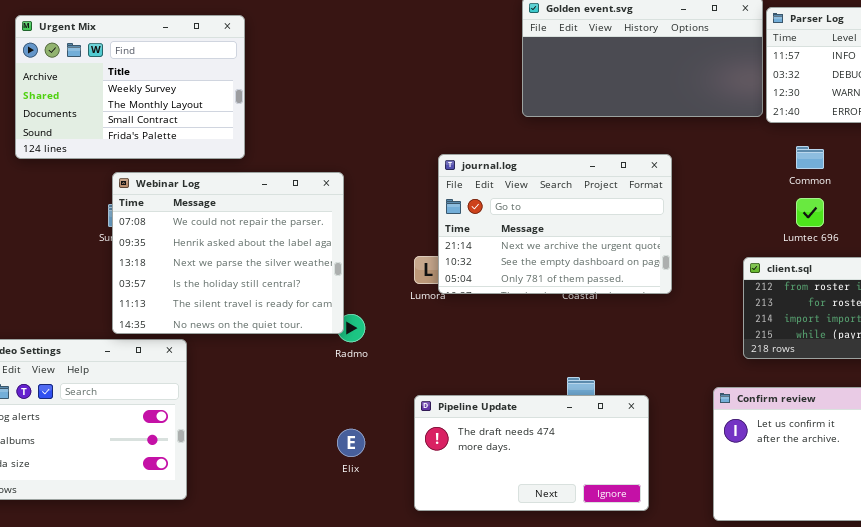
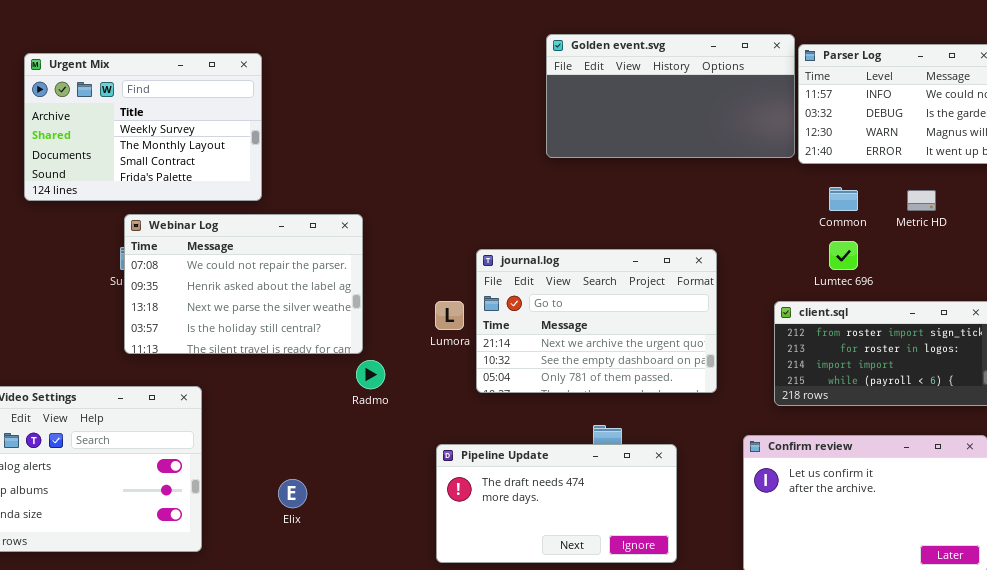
journal.log: [438,154,672,294] -> [476,249,717,393], moved
Webinar Log: [112,172,344,334] -> [124,214,363,354], resized
Elix: [337,429,365,457] -> [278,479,307,508], moved

